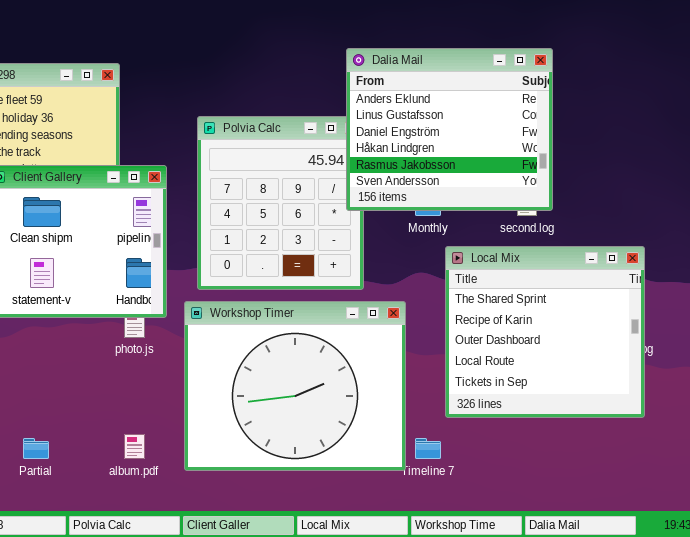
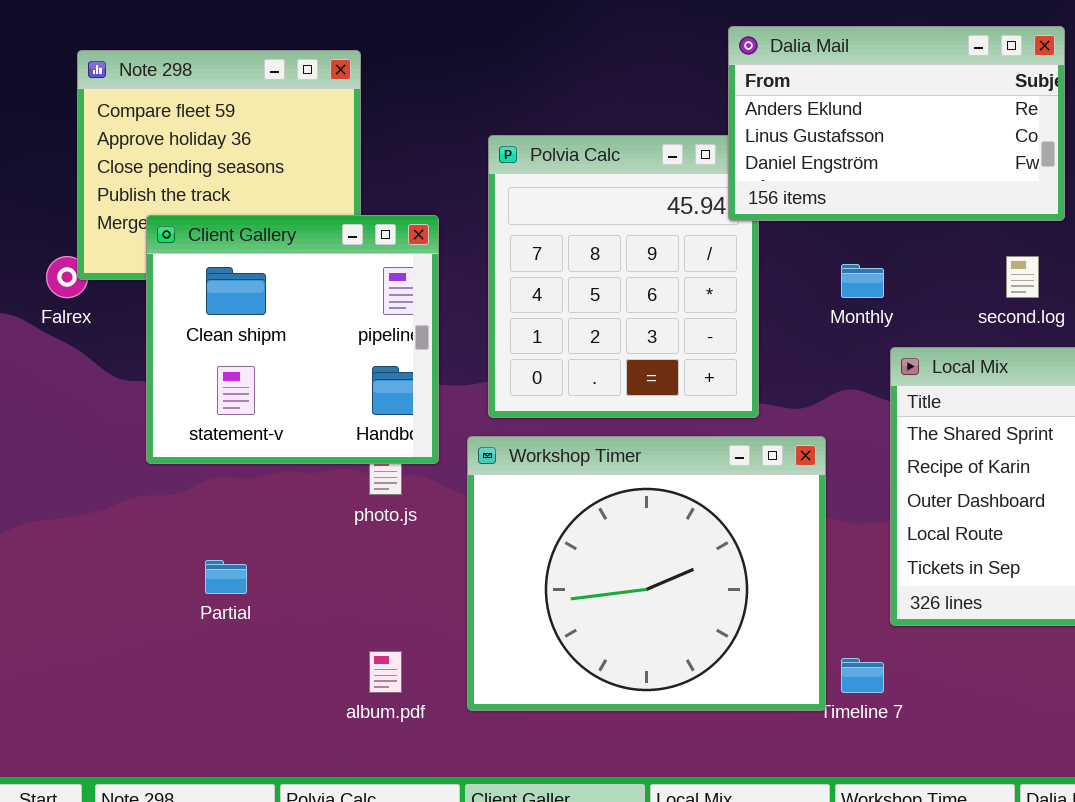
Dalia Mail: [346,48,553,211] -> [728,26,1065,221], resized
Partial: [23,438,49,459] -> [205,560,247,594], moved

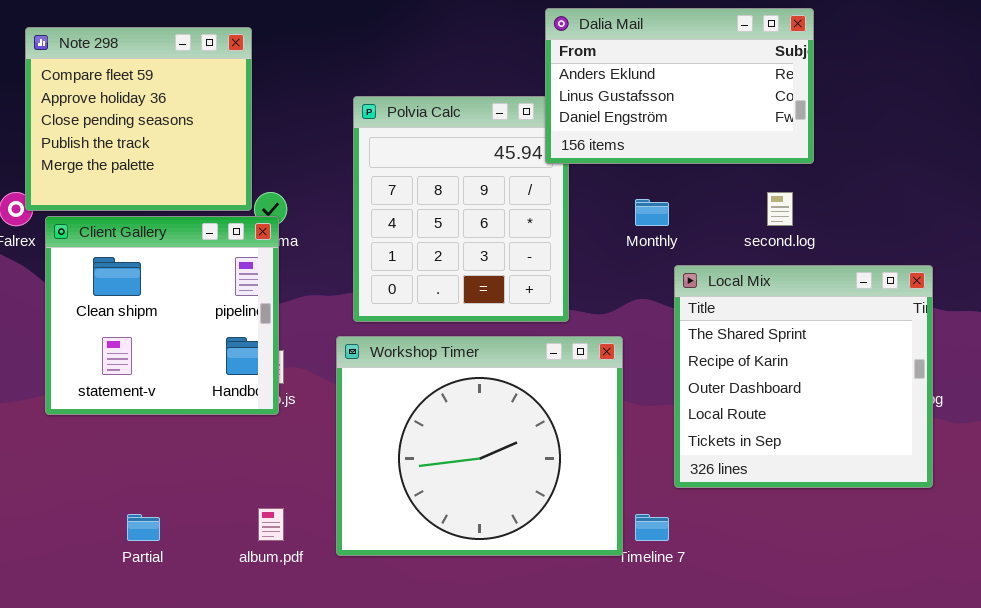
Client Gallery: [146,215,439,464] -> [45,216,279,415], moved
Partial: [205,560,247,594] -> [127,514,160,541], moved

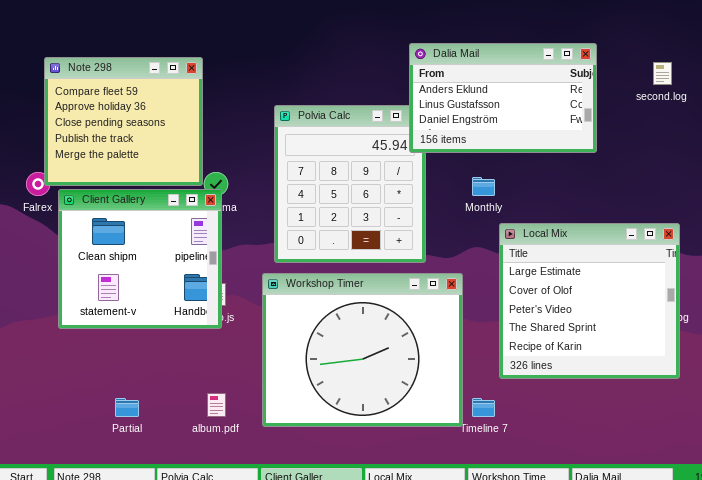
second.log: [767,192,793,226] -> [653,62,672,85], moved
Local Mix: [674,265,933,488] -> [499,223,680,379], scrolled up 3 rows

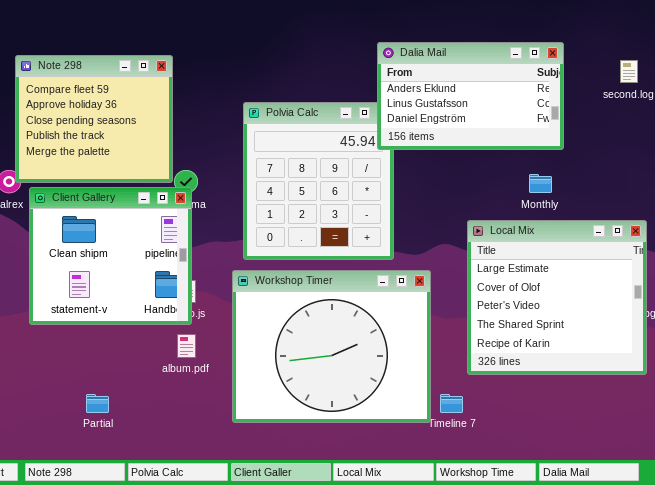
Monthly: [472,177,495,196] -> [529,174,552,193], moved
album.pdf: [207,393,226,417] -> [177,334,196,358], moved

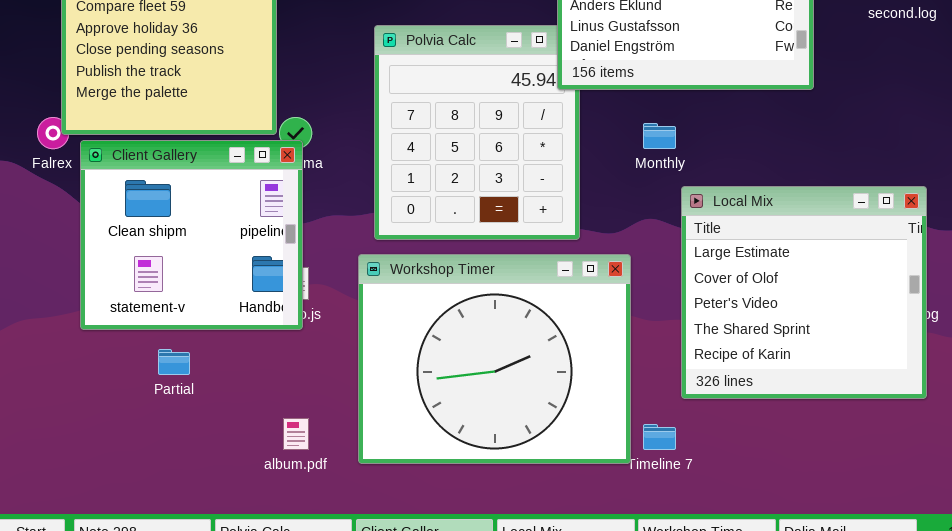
Monthly: [529,174,552,193] -> [643,123,676,149], moved
album.pdf: [177,334,196,358] -> [283,418,309,450], moved
Partial: [86,394,109,413] -> [158,349,190,375], moved

